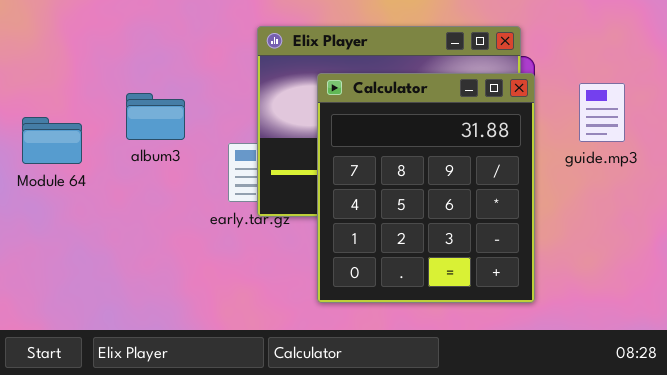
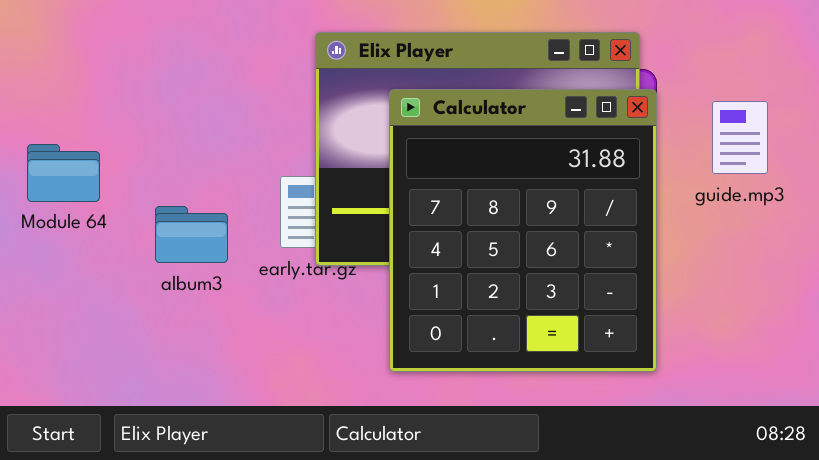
album3: [126,93,185,140] -> [155,206,228,263], moved

